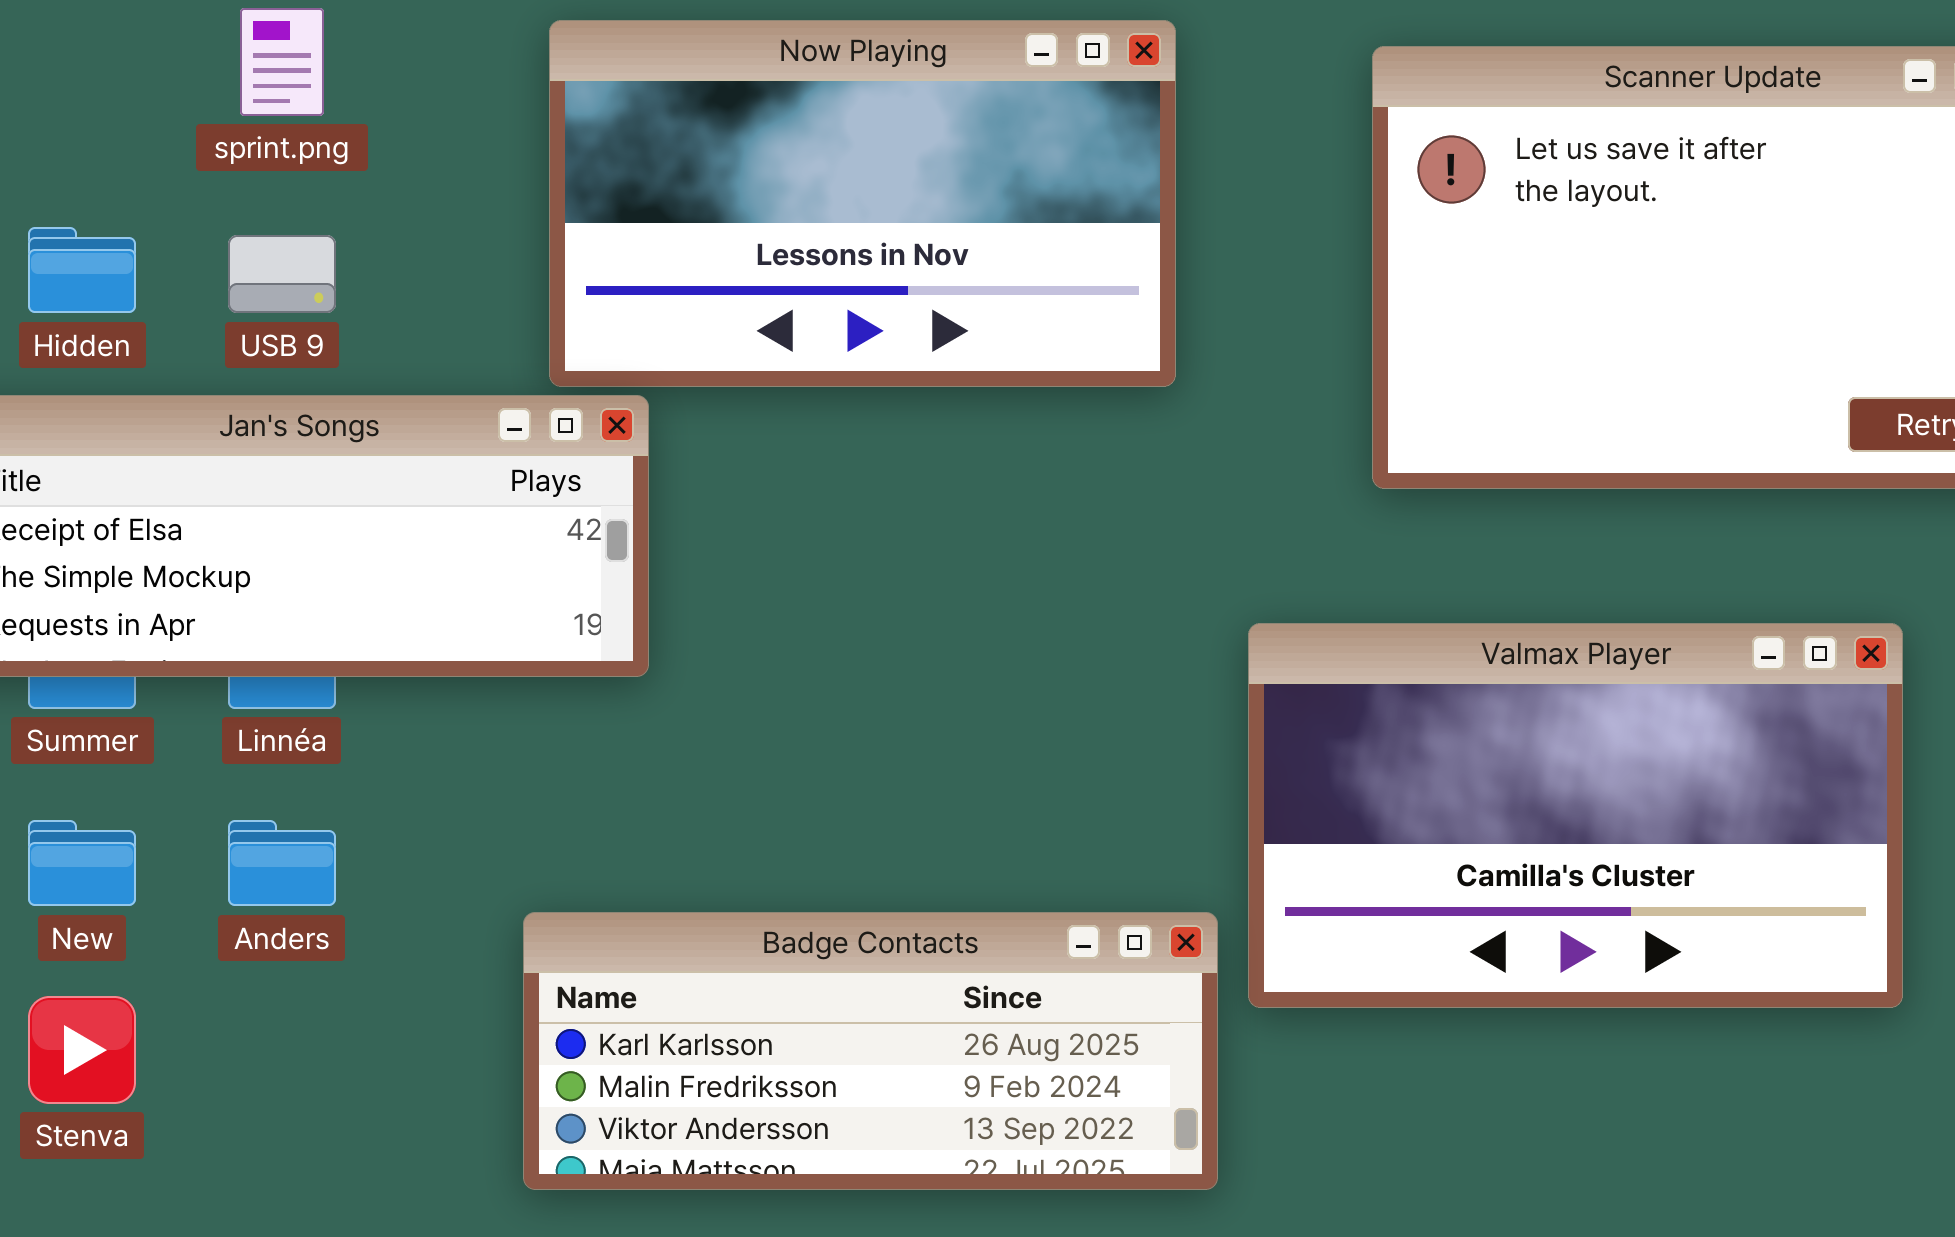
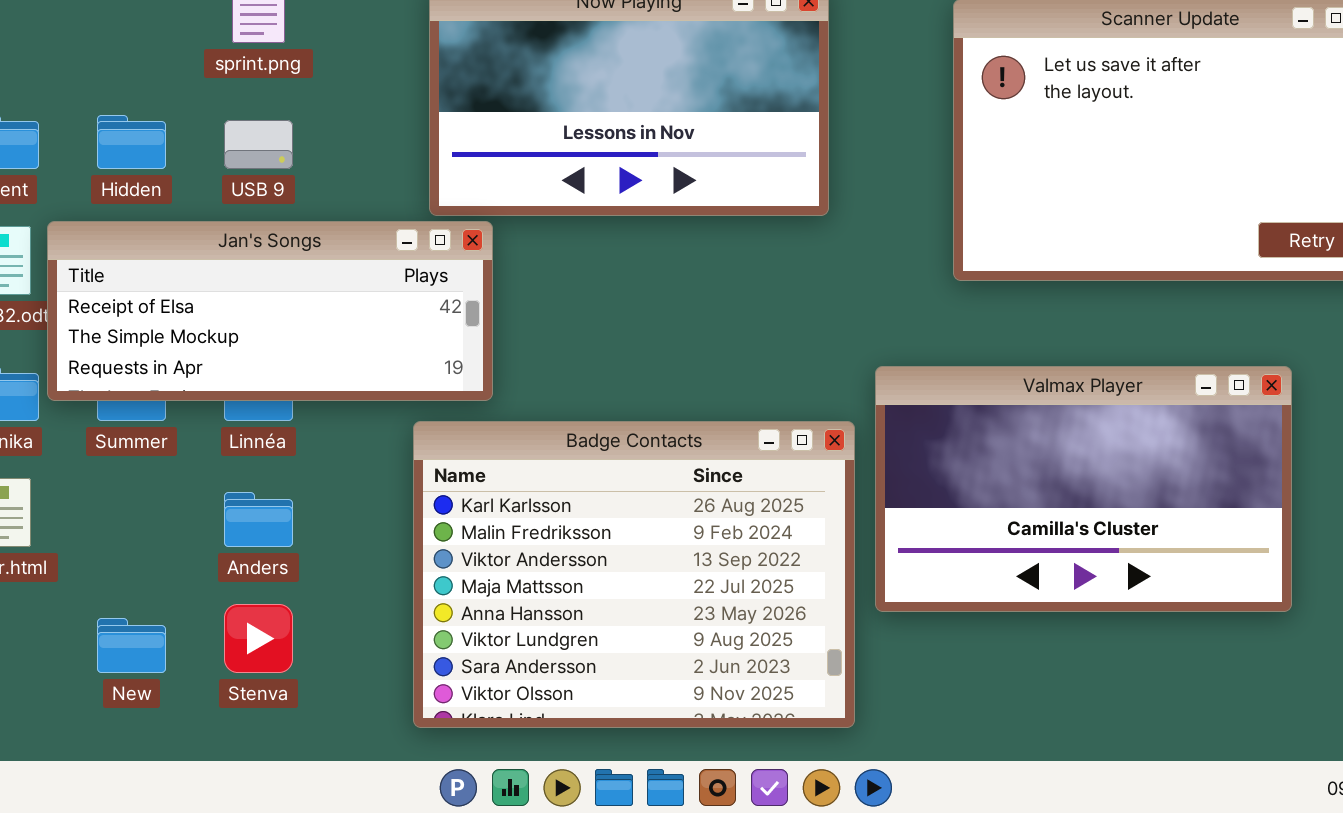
New: [28,820,136,906] -> [97,618,166,673], moved
Badge Contacts: [523,912,1218,1190] -> [413,421,855,728], resized
Stenva: [28,996,136,1104] -> [224,604,293,673], moved

